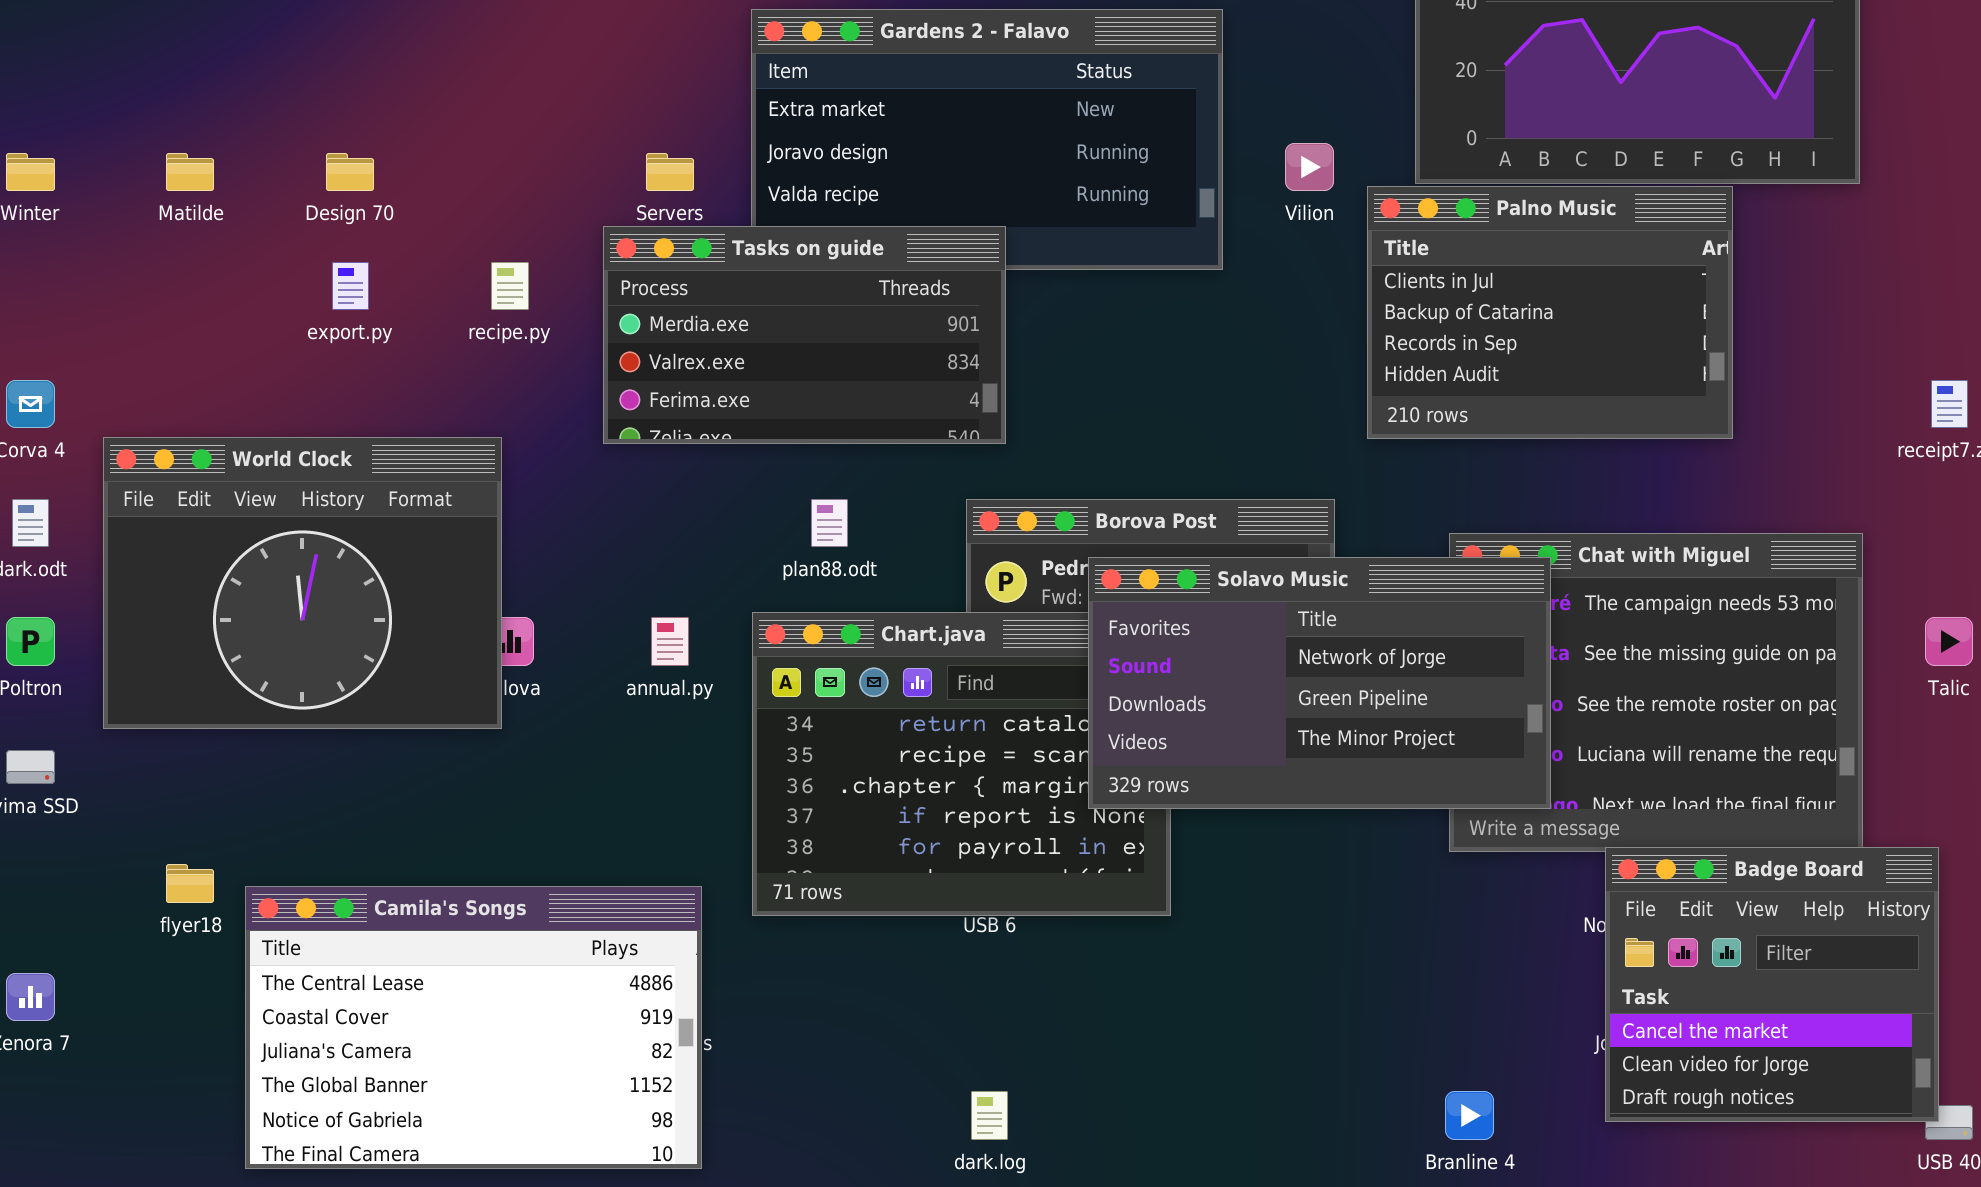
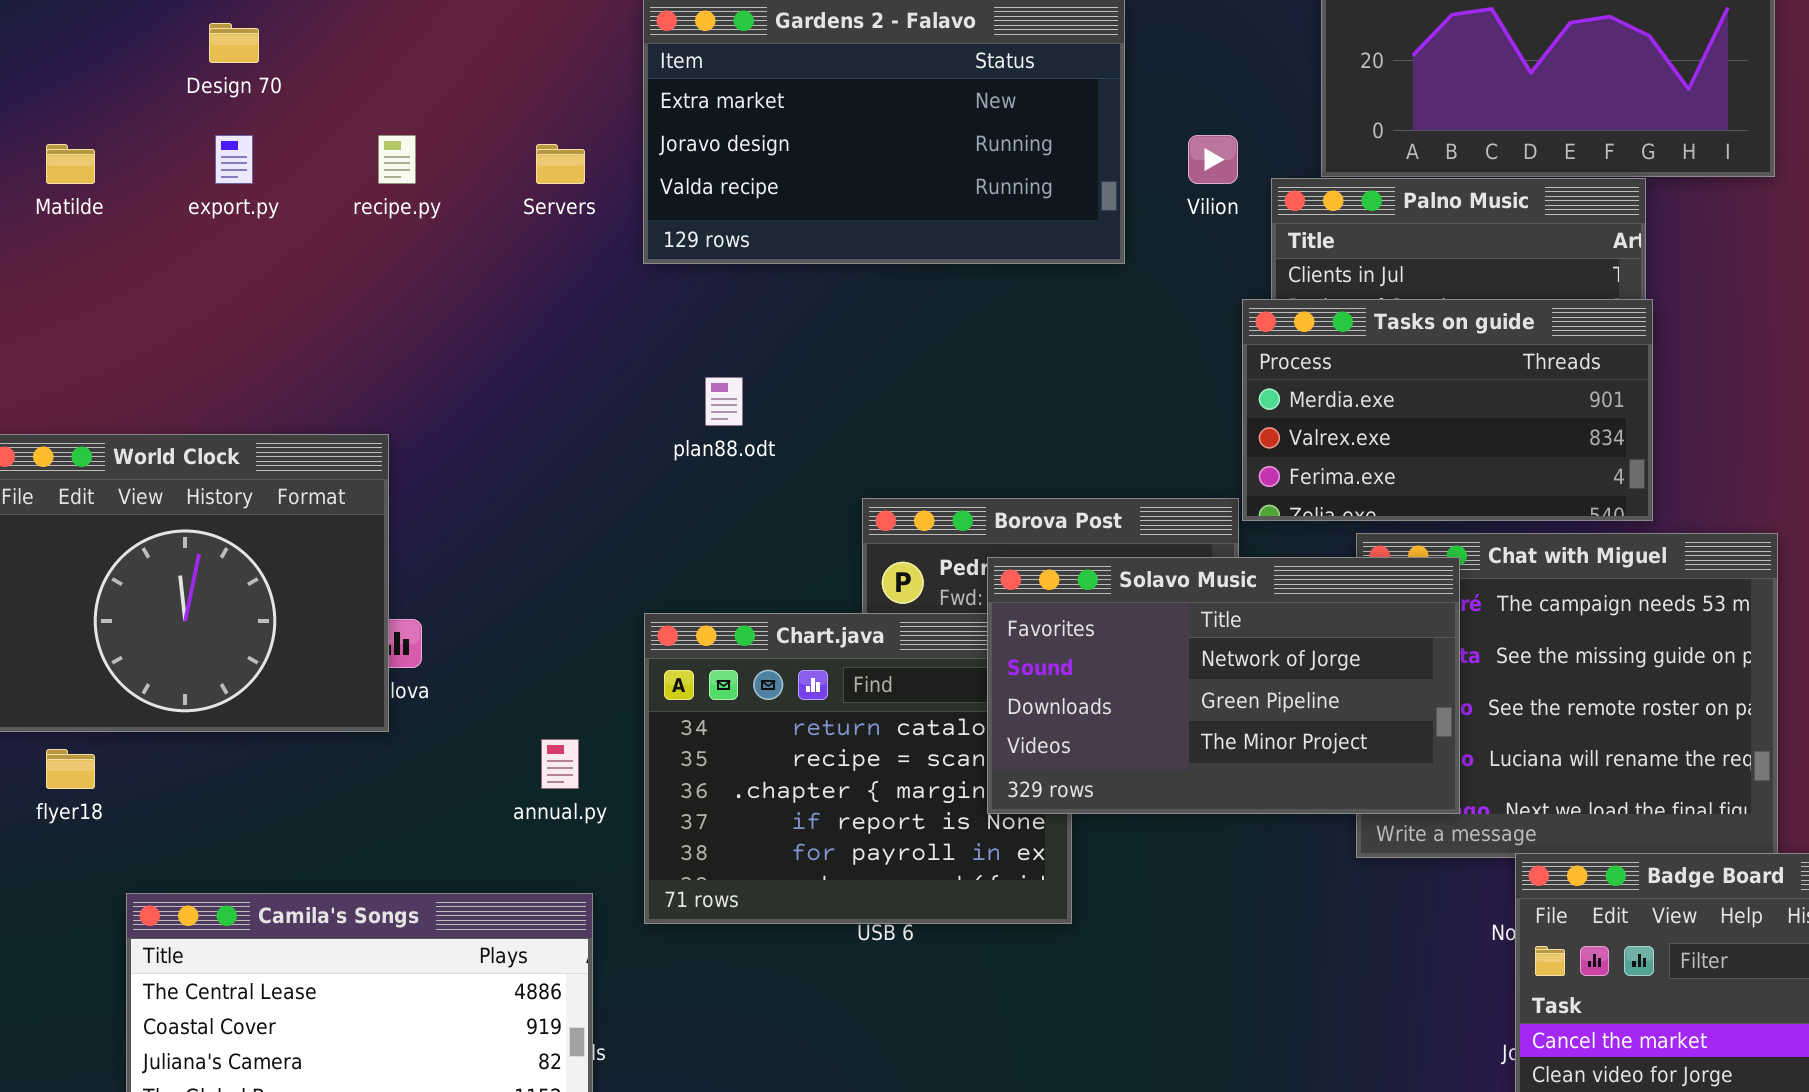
Design 70: [326,153,374,191] -> [209,23,259,63], moved
Tasks on guide: [603,226,1006,444] -> [1242,299,1653,521], moved
export.py: [332,262,369,310] -> [215,135,253,184], moved
recipe.py: [491,262,529,310] -> [378,135,416,184], moved
plan88.odt: [811,499,848,547] -> [705,377,743,426], moved
annual.py: [651,617,689,666] -> [541,739,579,789], moved
flyer18: [166,864,214,903] -> [46,749,95,789], moved

